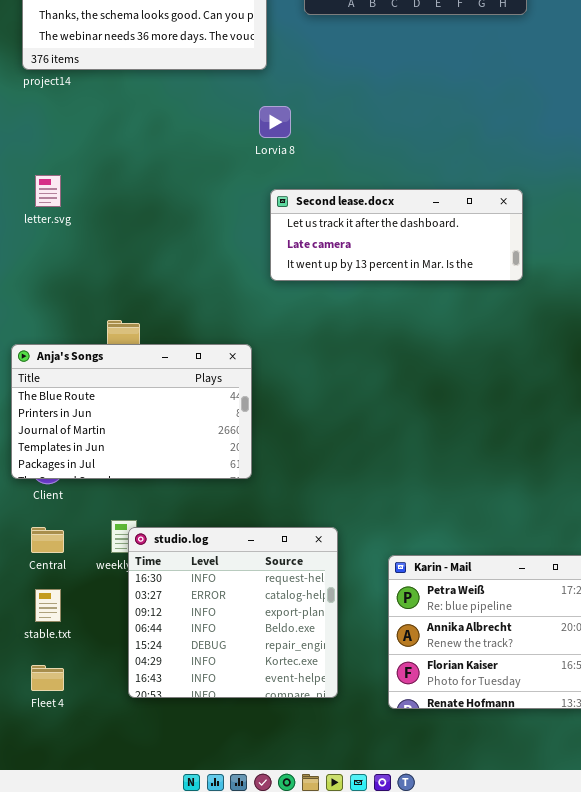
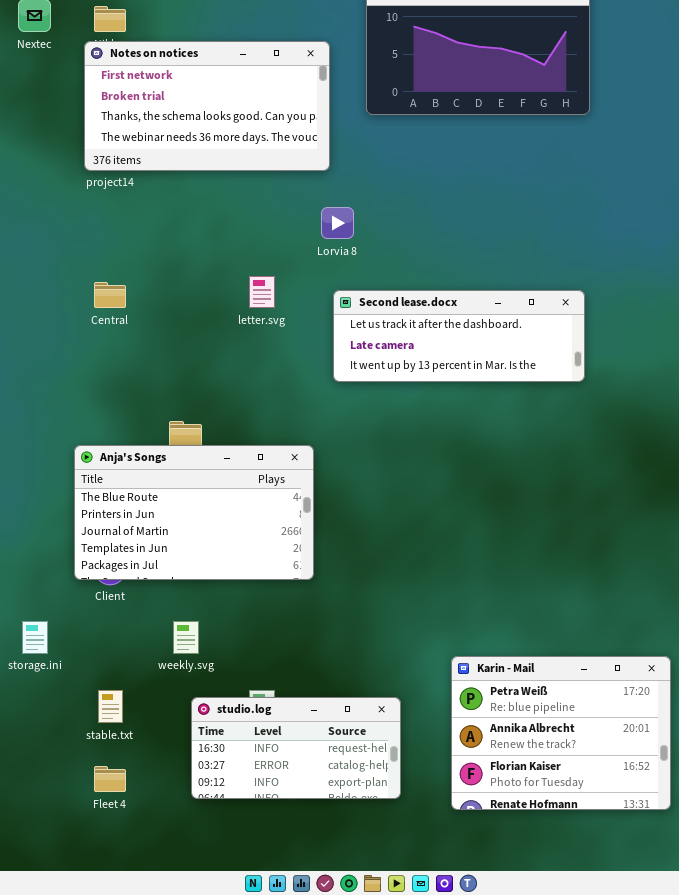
letter.svg: [35,175,61,207] -> [249,276,275,308], moved
Central: [31,527,64,553] -> [94,282,126,308], moved
studio.log: [128,527,338,698] -> [191,697,401,799], resized

